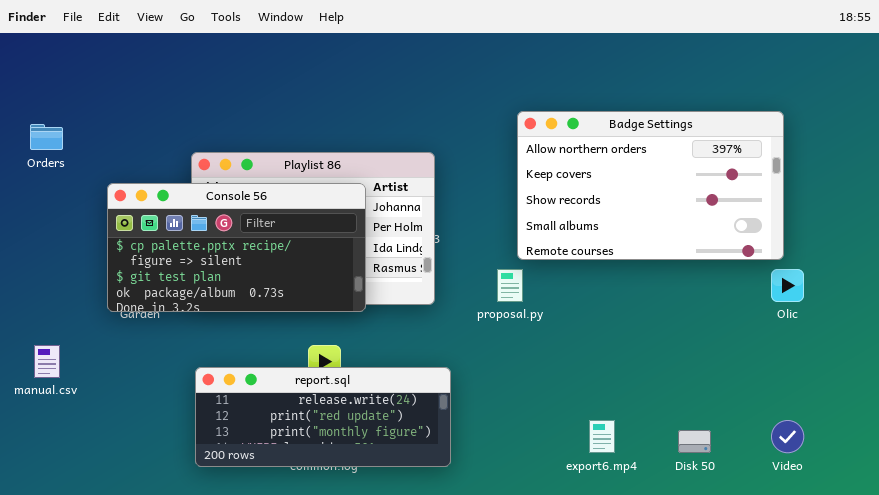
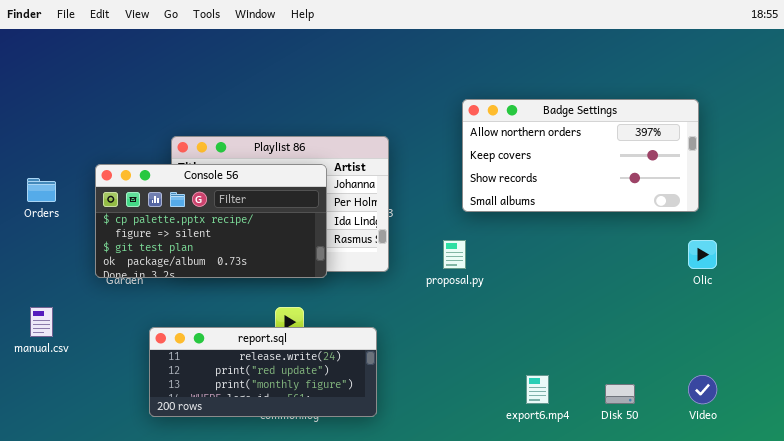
Badge Settings: [517,111,784,260] -> [462,99,699,212], resized
Orders: [30,124,63,150] -> [27,178,56,202], moved
report.sql: [195,367,451,467] -> [149,327,377,417], moved

